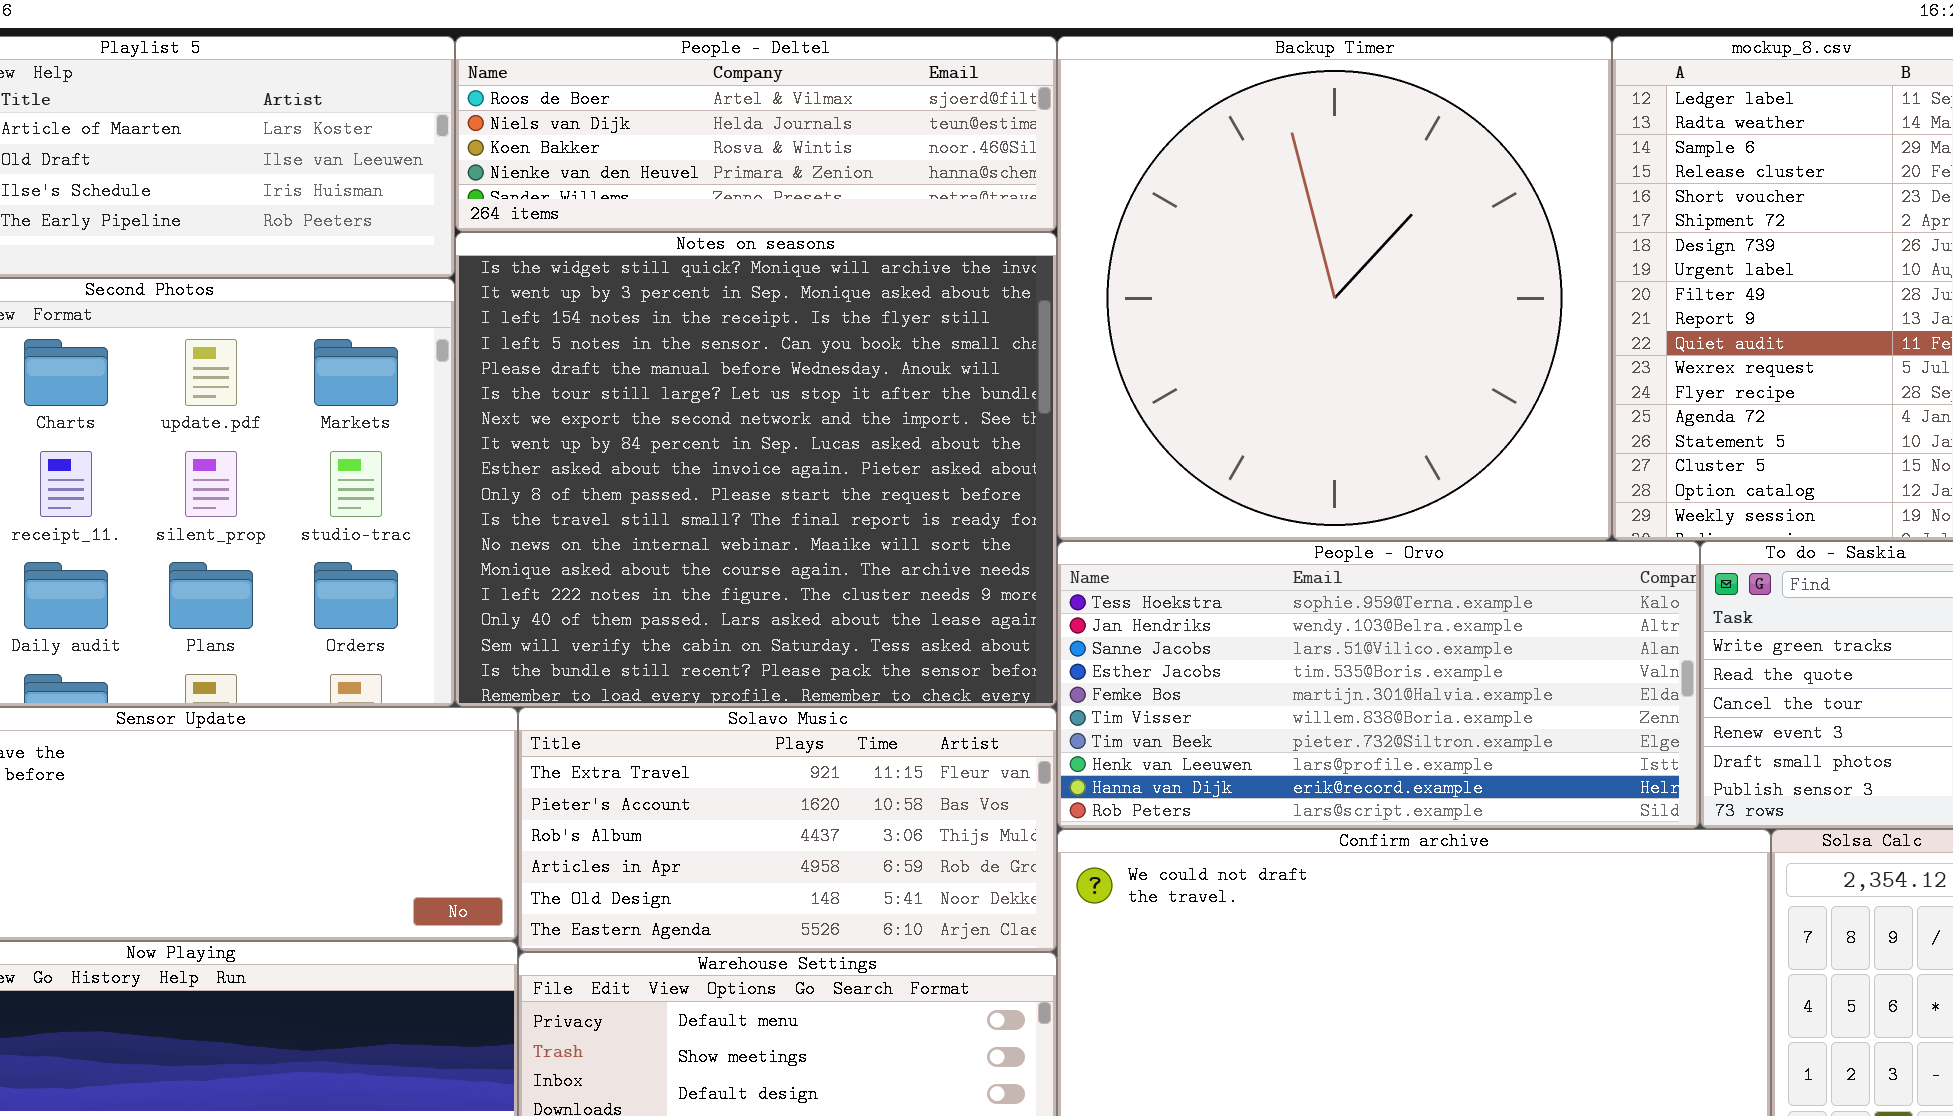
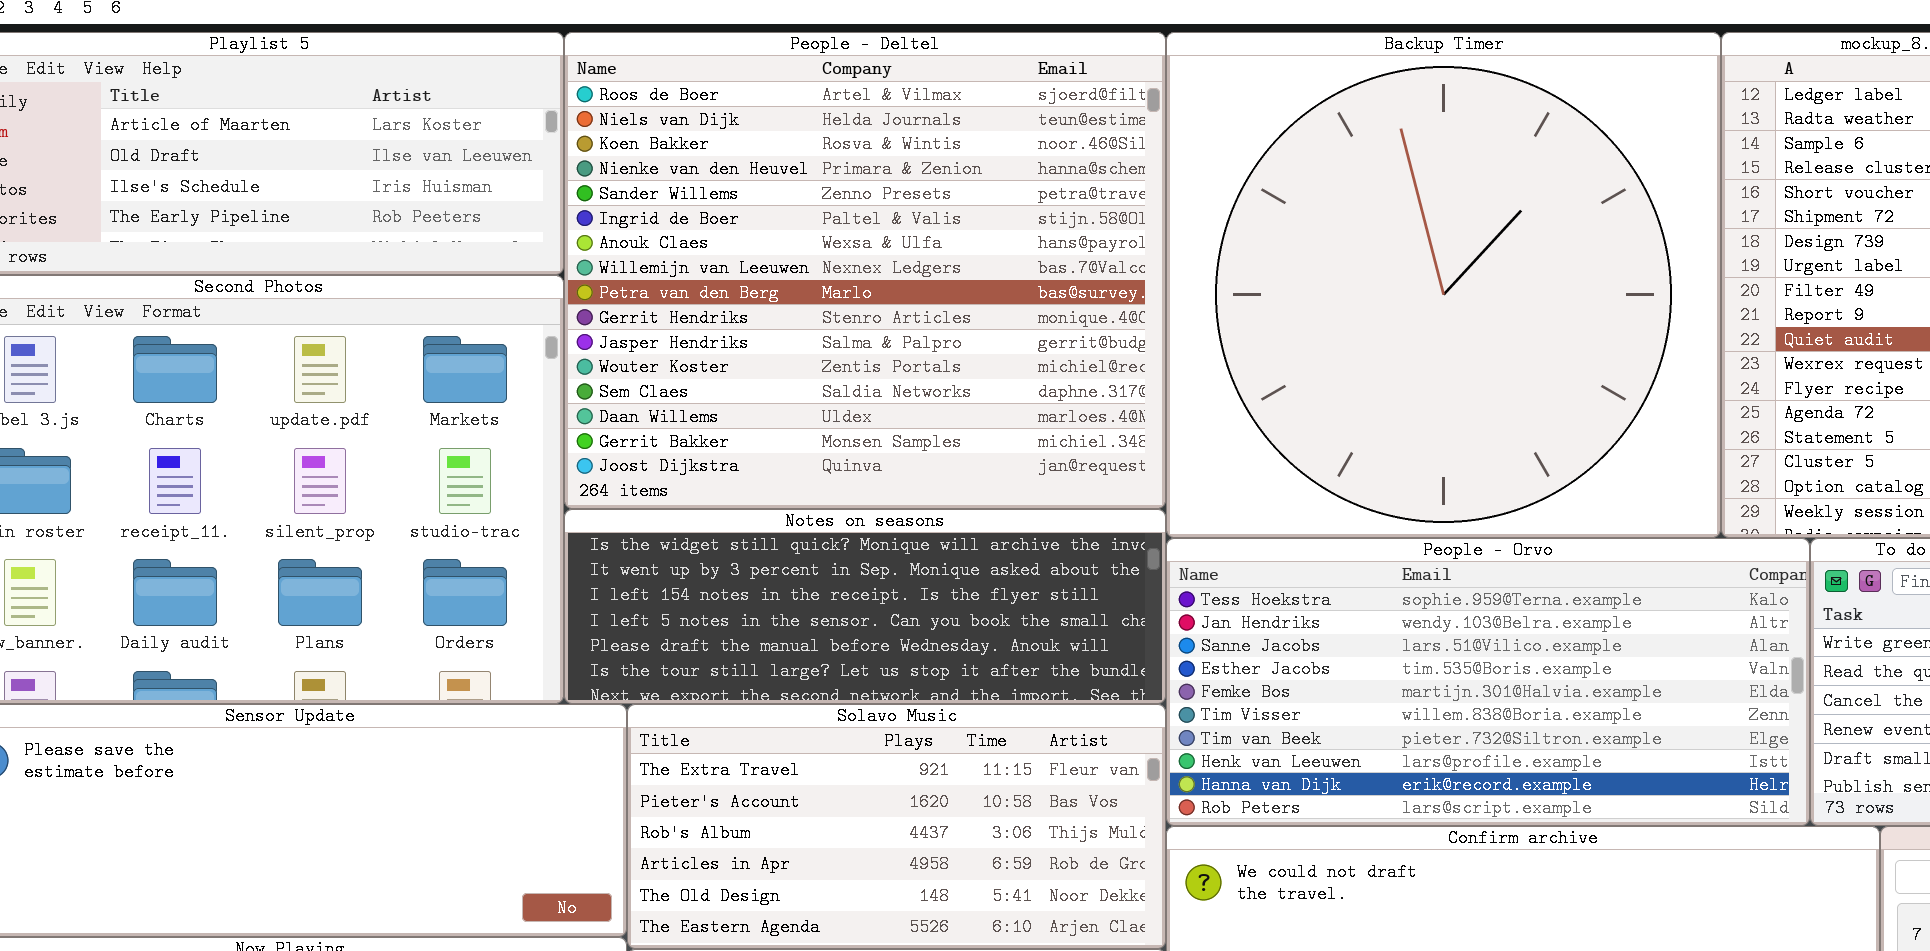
People - Deltel: [455,36,1057,232] -> [564,32,1166,509], resized
Notes on seasons: [455,232,1057,707] -> [564,509,1166,704], resized

